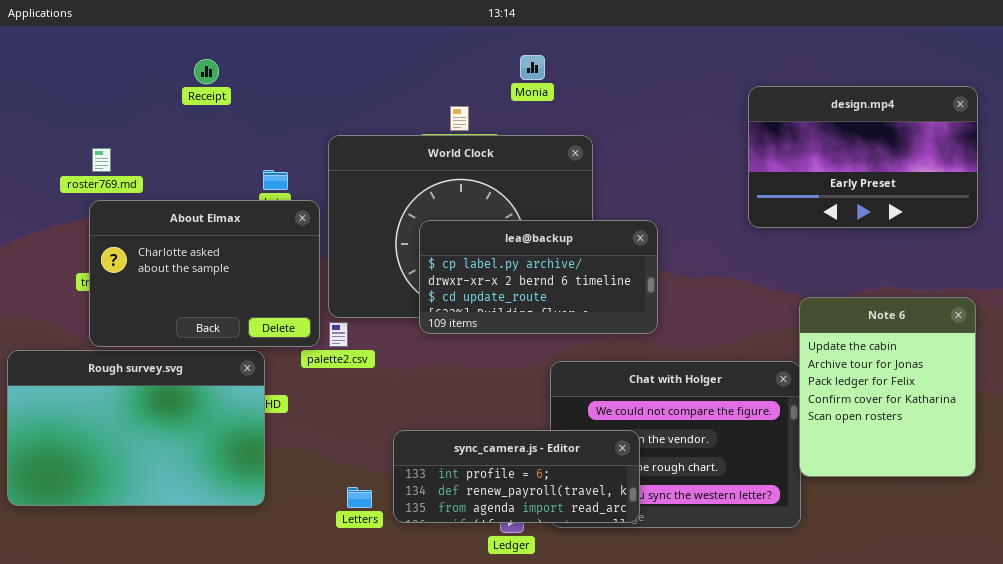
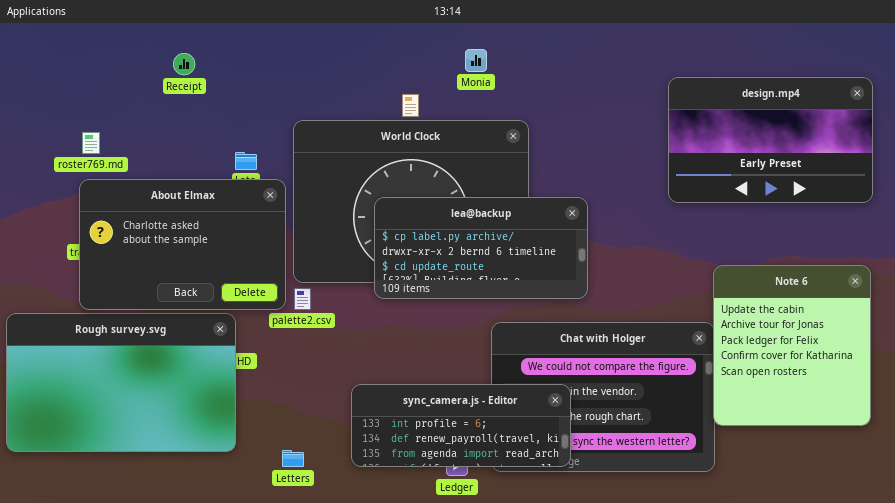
Letters: [347,487,372,508] -> [282,450,304,467], moved

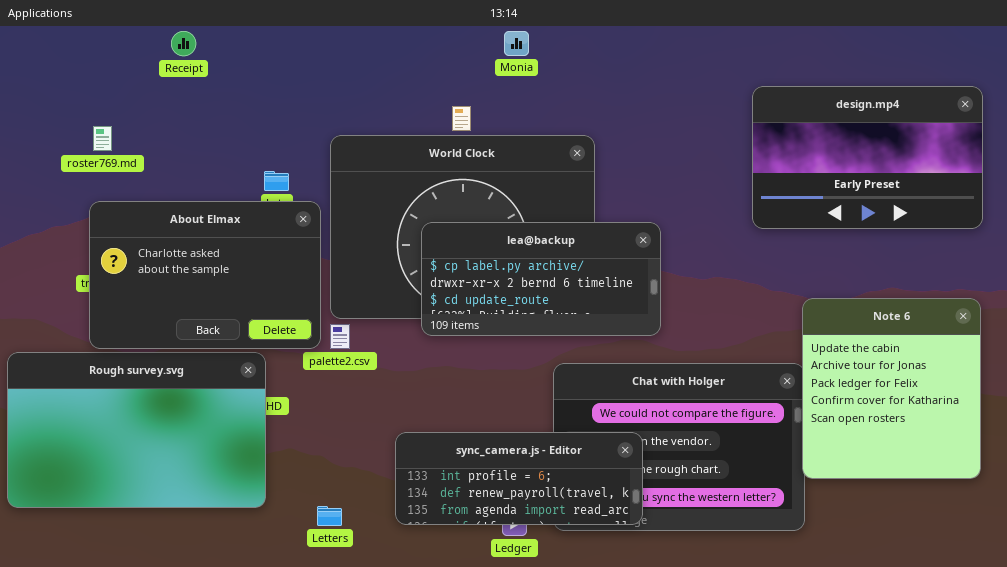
Monia: [465,49,487,72] -> [504,31,529,56], moved
Receipt: [173,53,195,75] -> [171,31,196,56], moved
roster769.md: [82,132,100,154] -> [93,126,112,151], moved

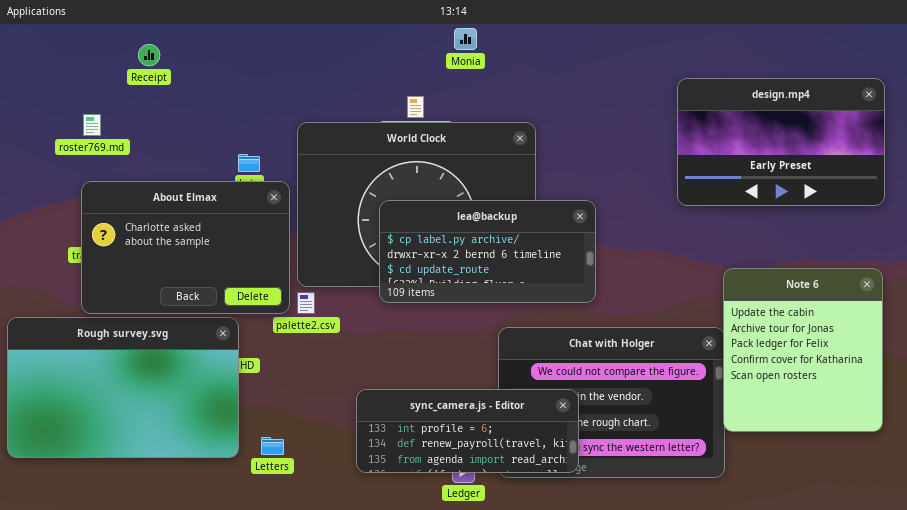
Receipt: [171,31,196,56] -> [138,44,160,66], moved
Letters: [317,506,342,526] -> [261,437,284,455], moved

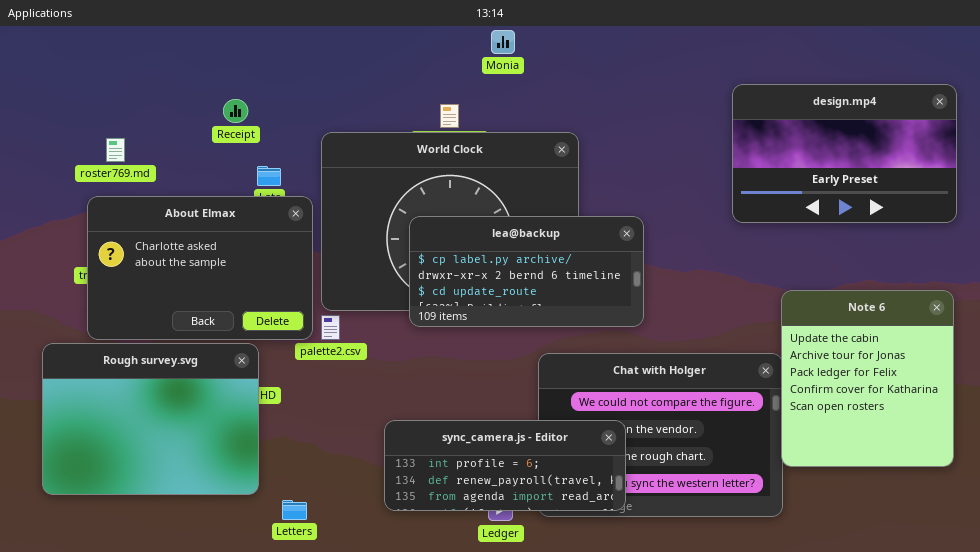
Receipt: [138,44,160,66] -> [223,99,248,123], moved
roster769.md: [83,114,101,136] -> [106,138,125,162], moved
Rough survey.svg: [7,317,239,458] -> [42,343,259,495], resized
Letters: [261,437,284,455] -> [282,500,307,520], moved

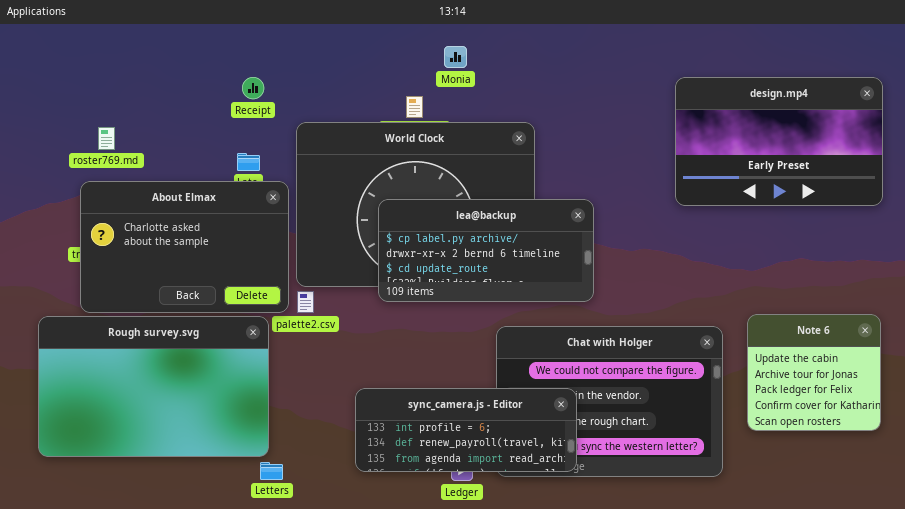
Monia: [491,30,515,54] -> [444,46,467,68], moved
Receipt: [223,99,248,123] -> [242,77,264,99], moved
Note 6: [781,290,954,467] -> [747,314,881,431], resized
Rough survey.svg: [42,343,259,495] -> [38,316,269,457], resized

